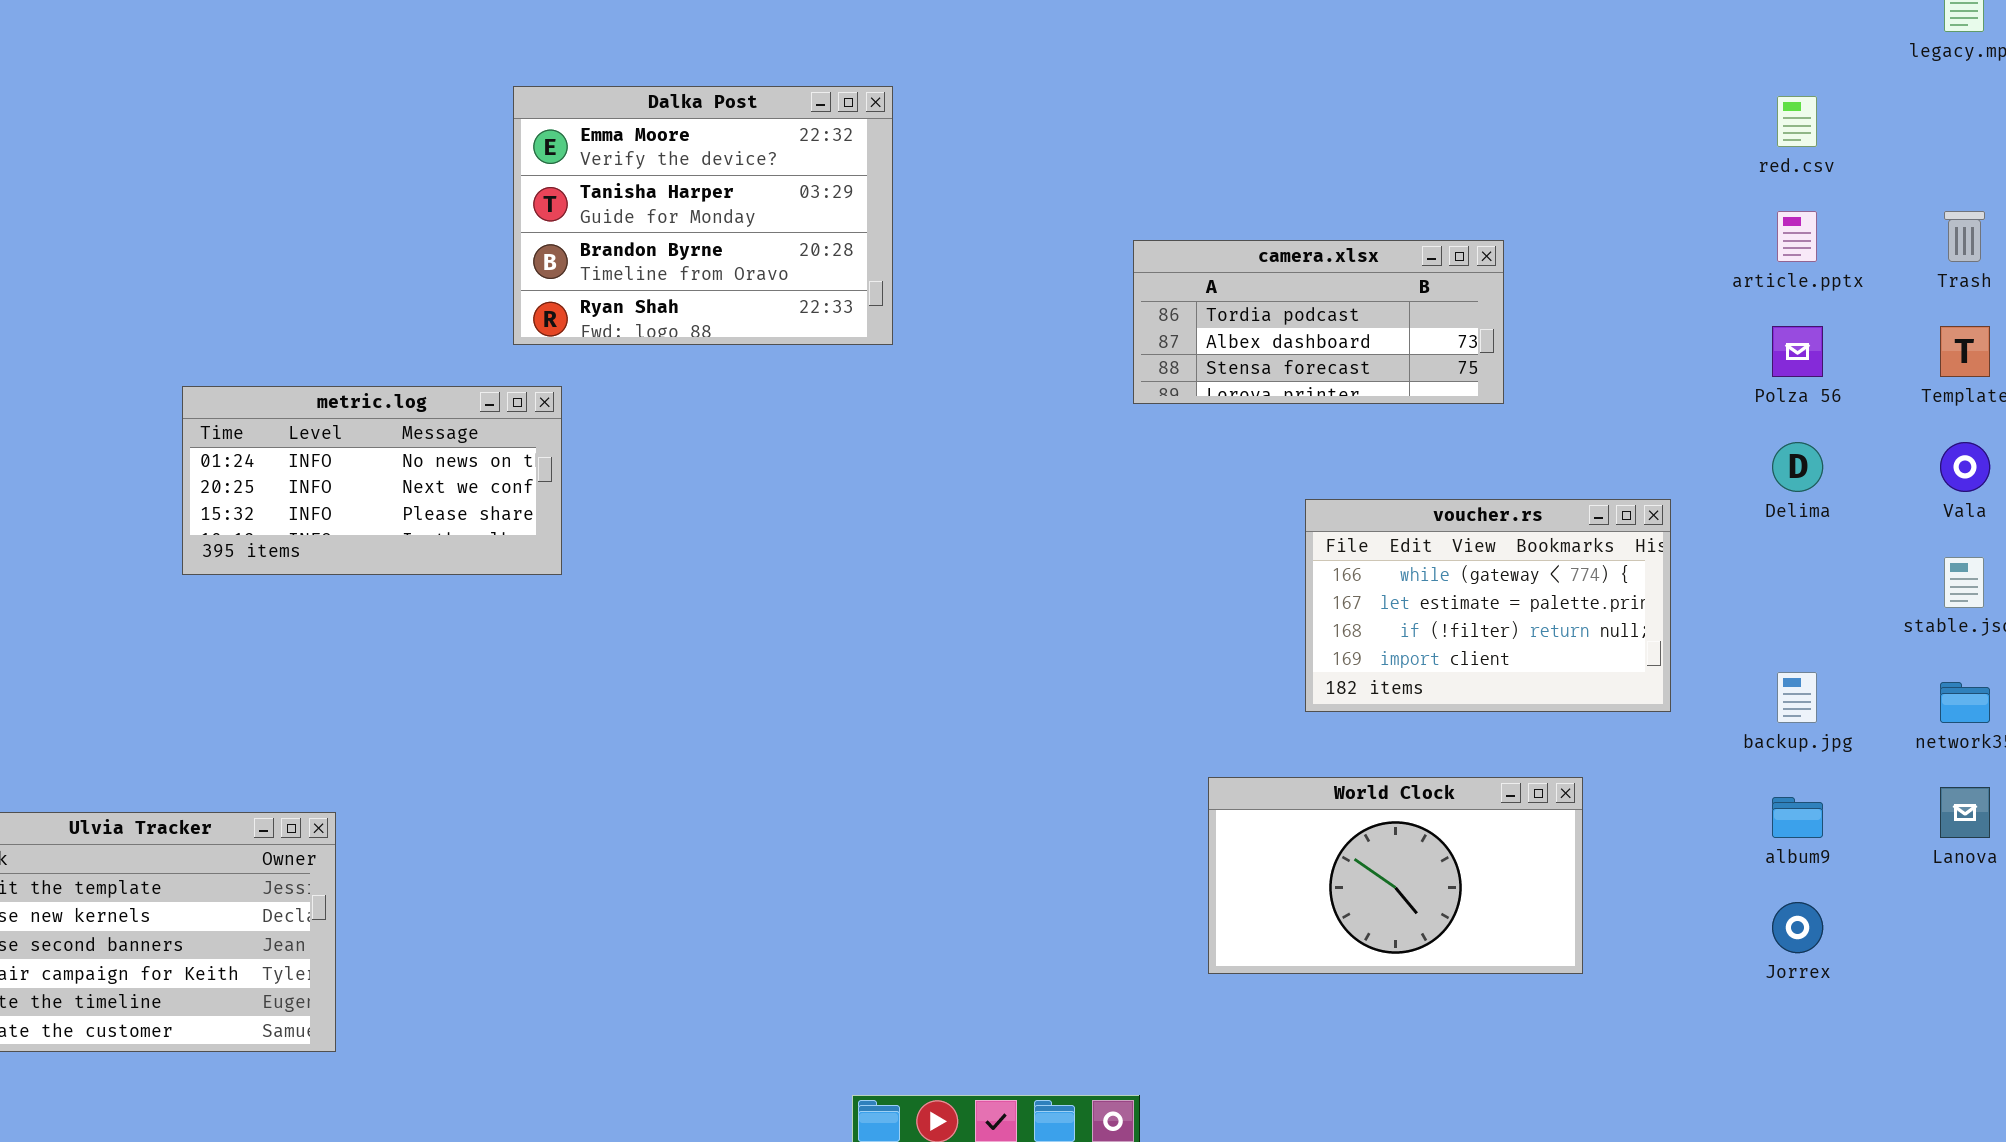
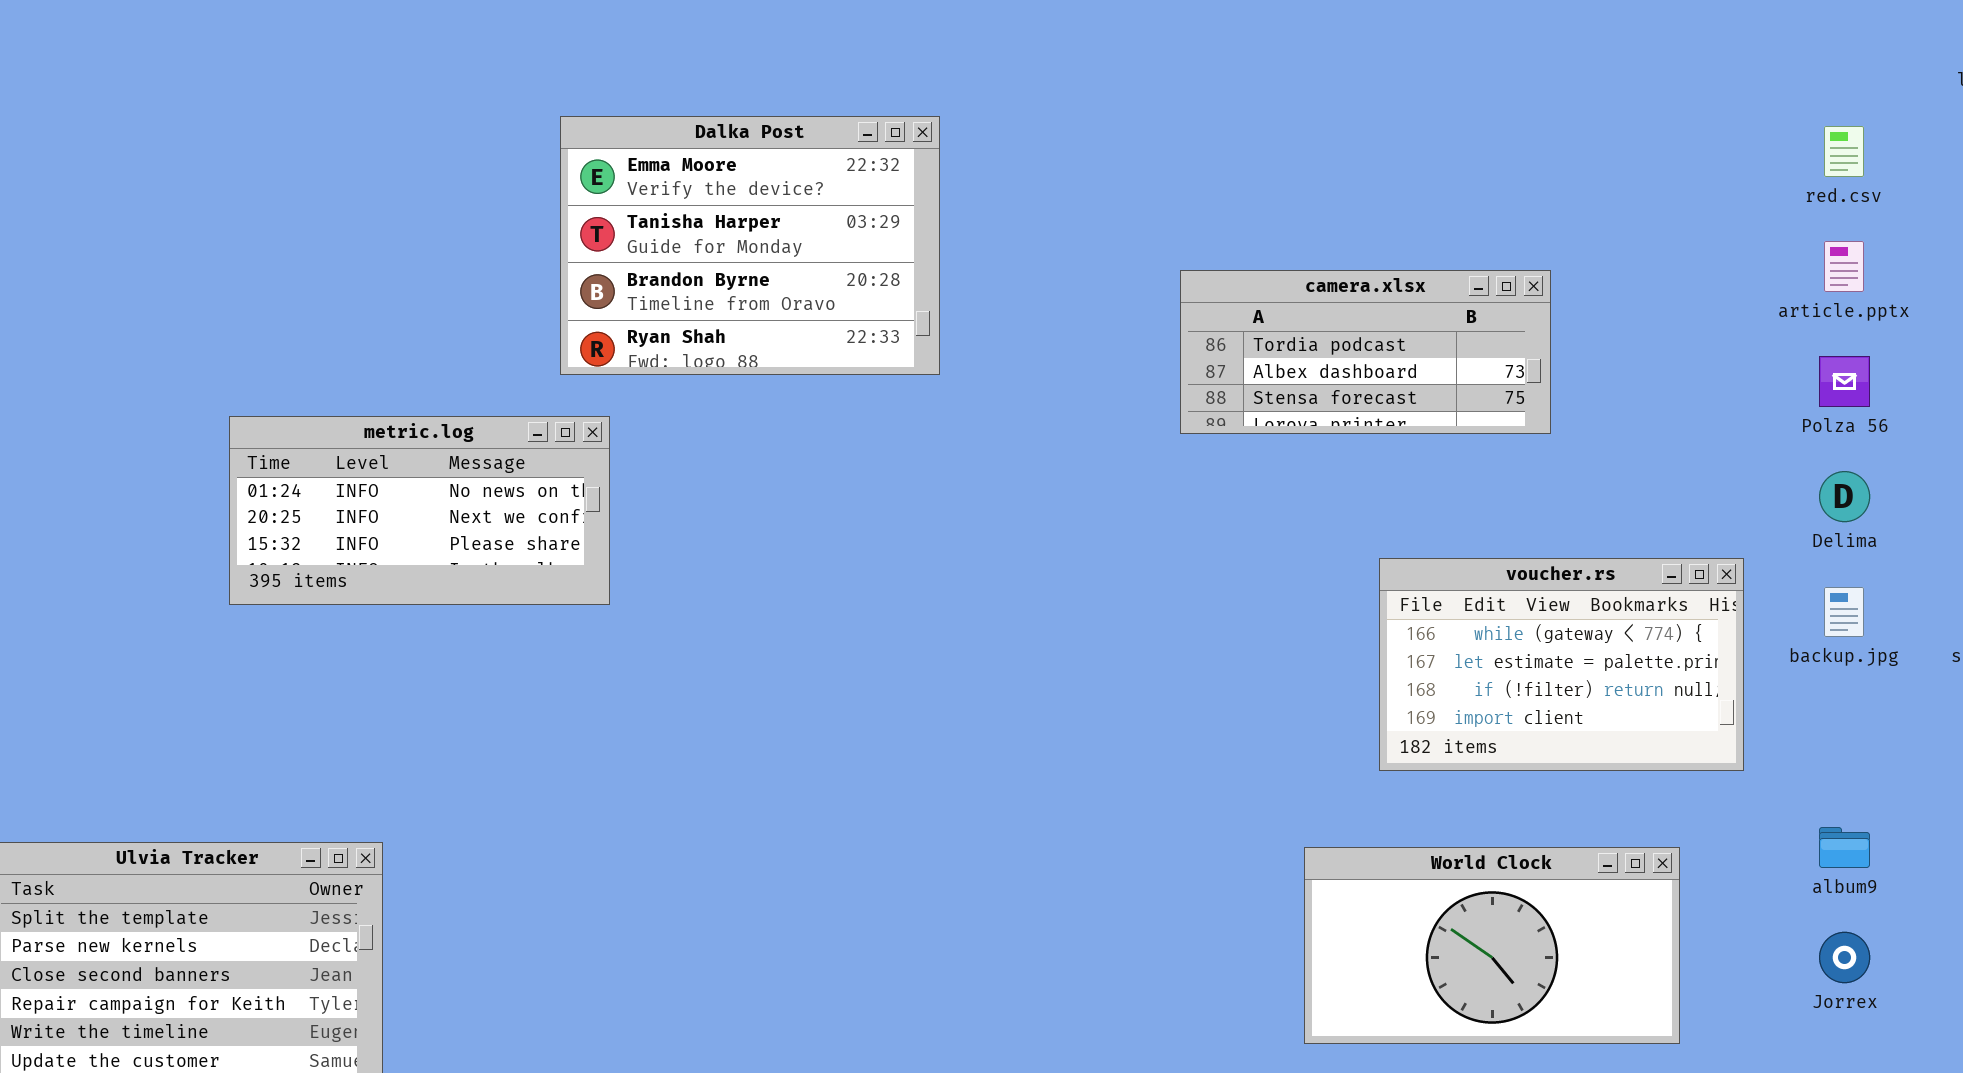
voucher.rs: [1305,499,1671,712] -> [1379,558,1744,771], moved
backup.jpg: [1777,672,1817,723] -> [1824,587,1864,637], moved
World Clock: [1208,777,1583,974] -> [1304,847,1680,1044], moved

